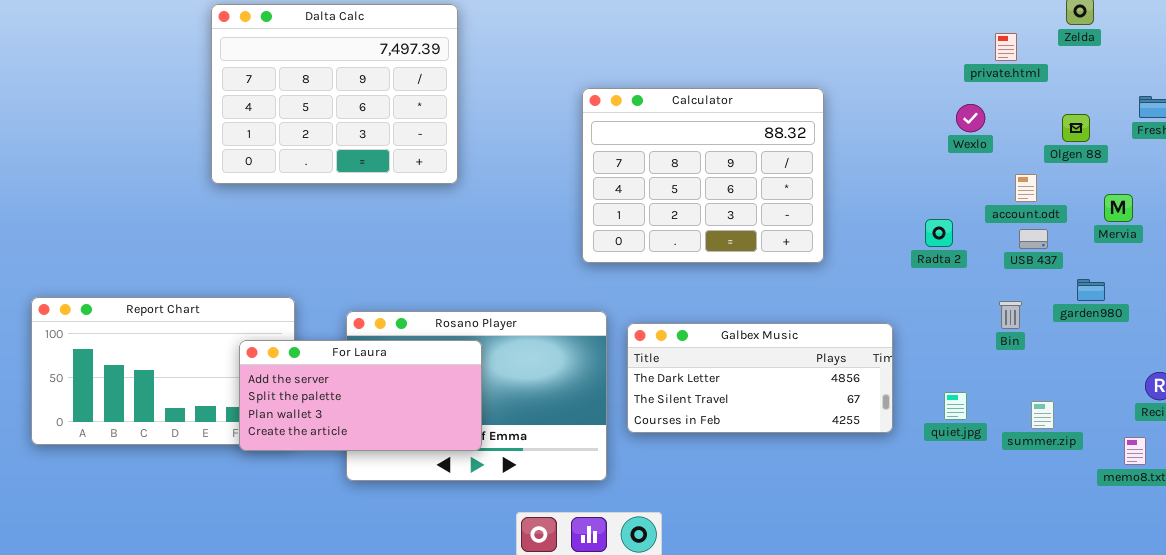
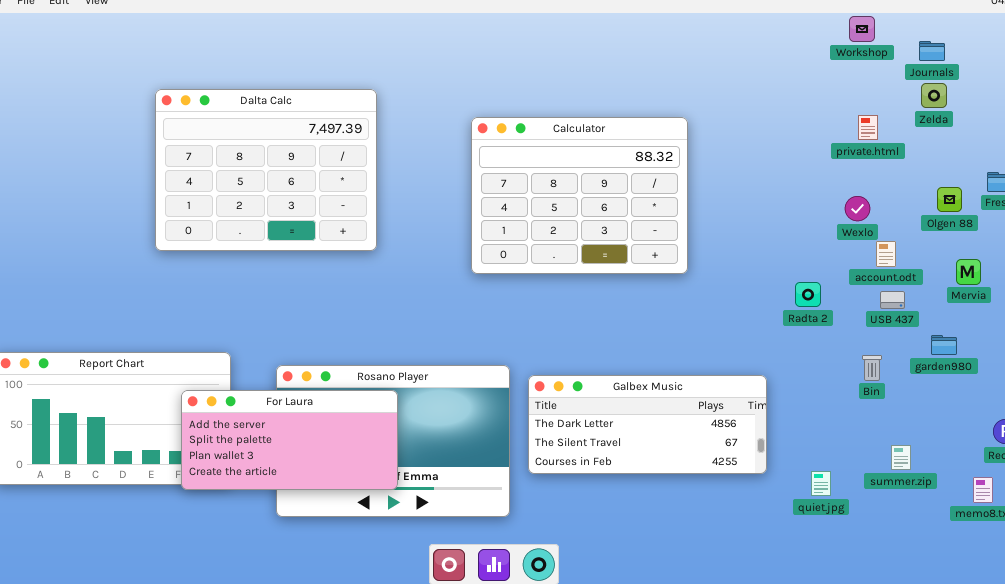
Calculator: [582,88,824,263] -> [471,117,688,274], moved
Wexlo: [956,104,985,132] -> [845,196,870,221], moved
Olgen 88: [1062,114,1090,142] -> [937,187,962,212], moved
quiet.jpg: [944,392,967,420] -> [811,471,831,496], moved

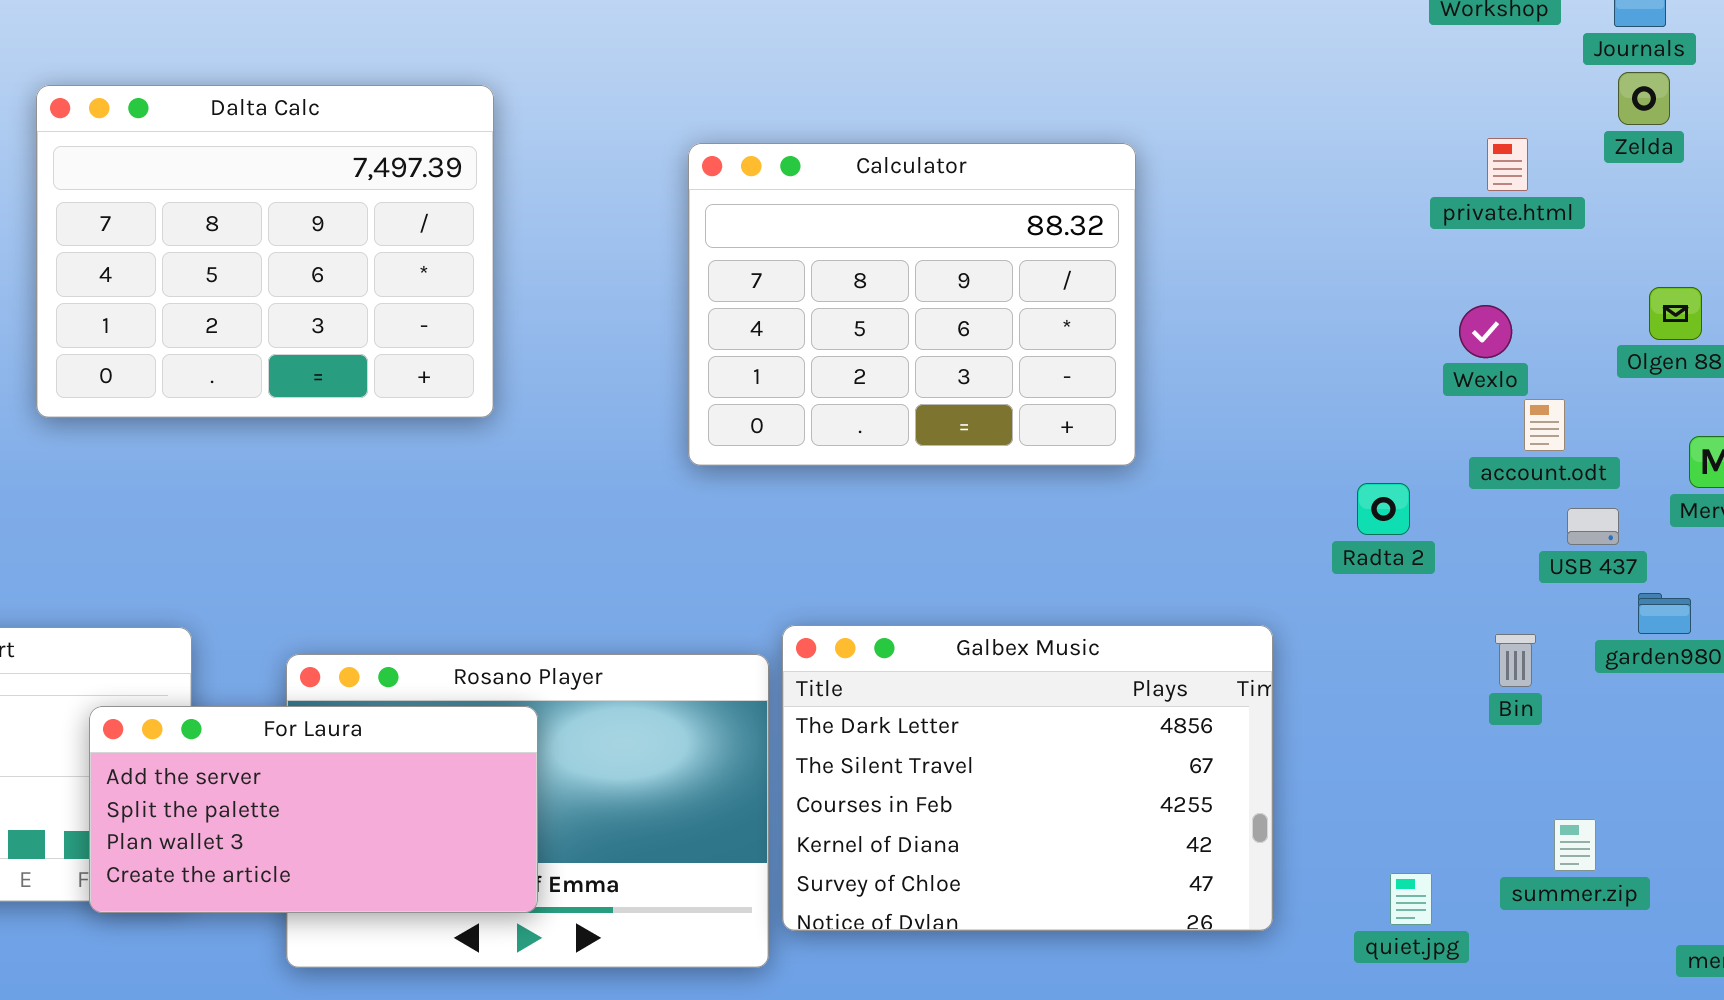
USB 437: [880,291,905,309] -> [1567,508,1619,545], moved
Galbex Music: [528,375,767,474] -> [782,625,1273,931], moved, resized

